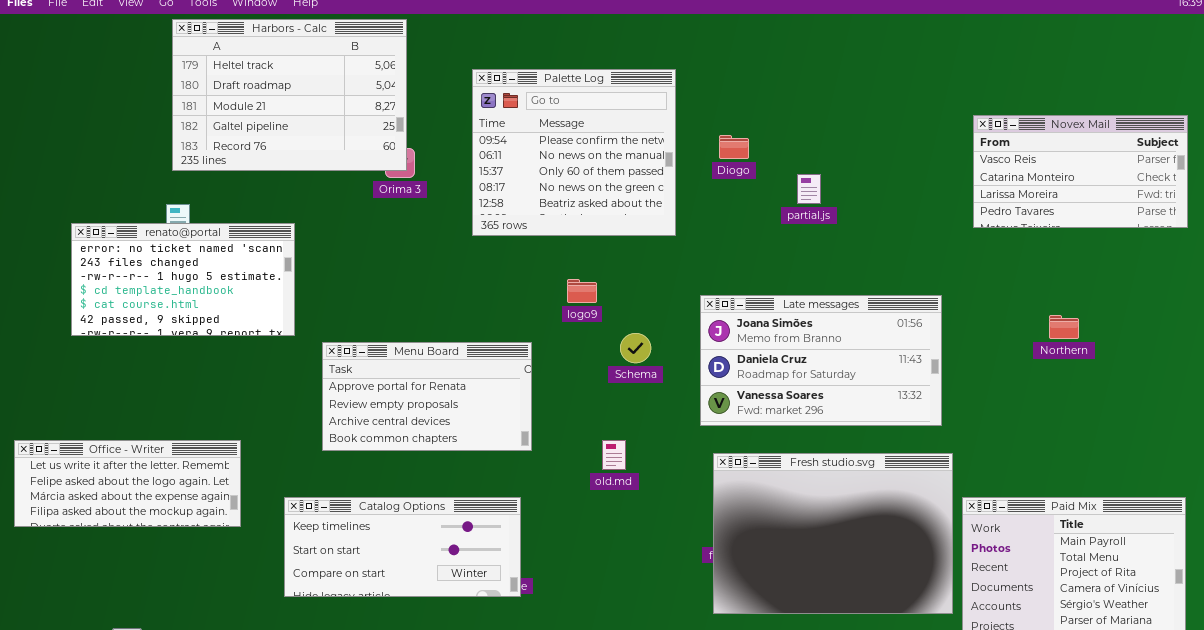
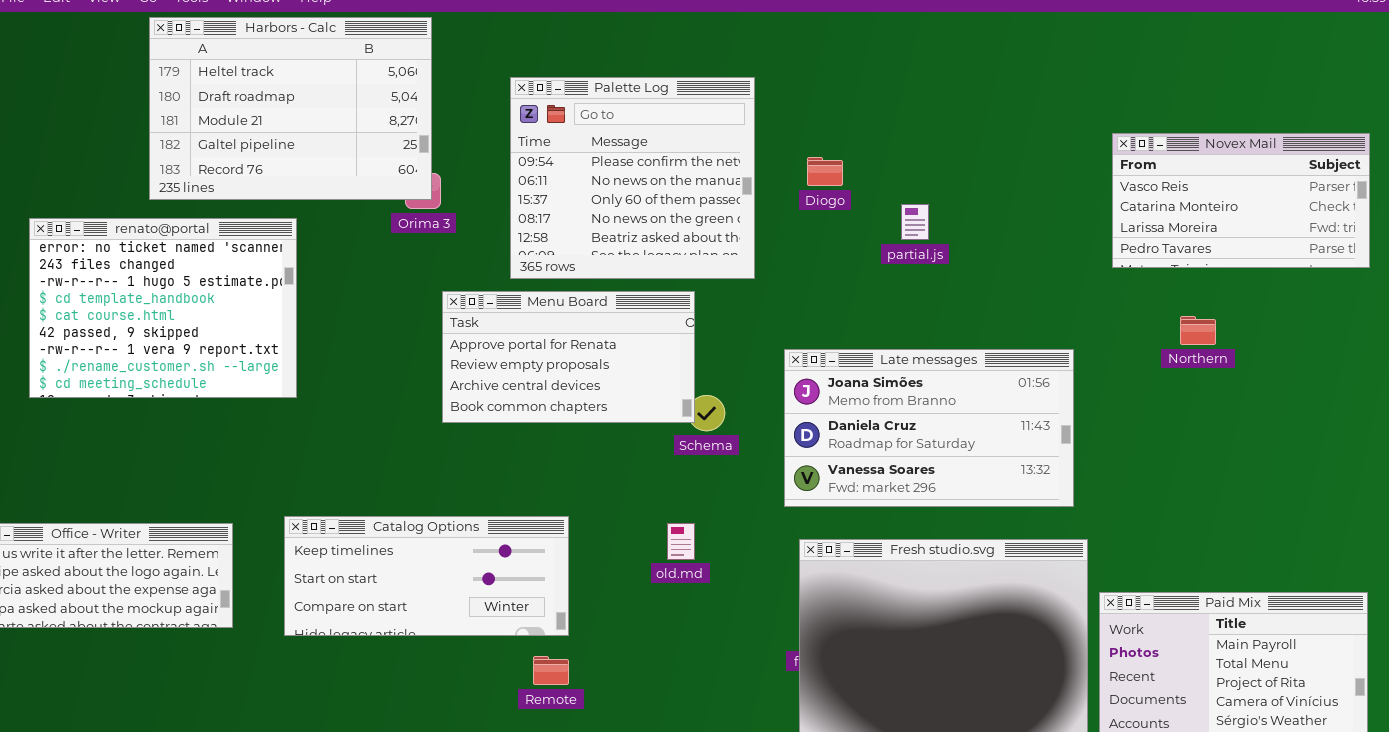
renato@portal: [71,223,295,336] -> [29,218,297,398], resized
Northern: [1049,315,1079,339] -> [1180,316,1216,345], moved
Menu Board: [322,342,532,451] -> [442,291,695,423], moved
Catalog Options: [284,497,521,597] -> [284,516,569,636], moved

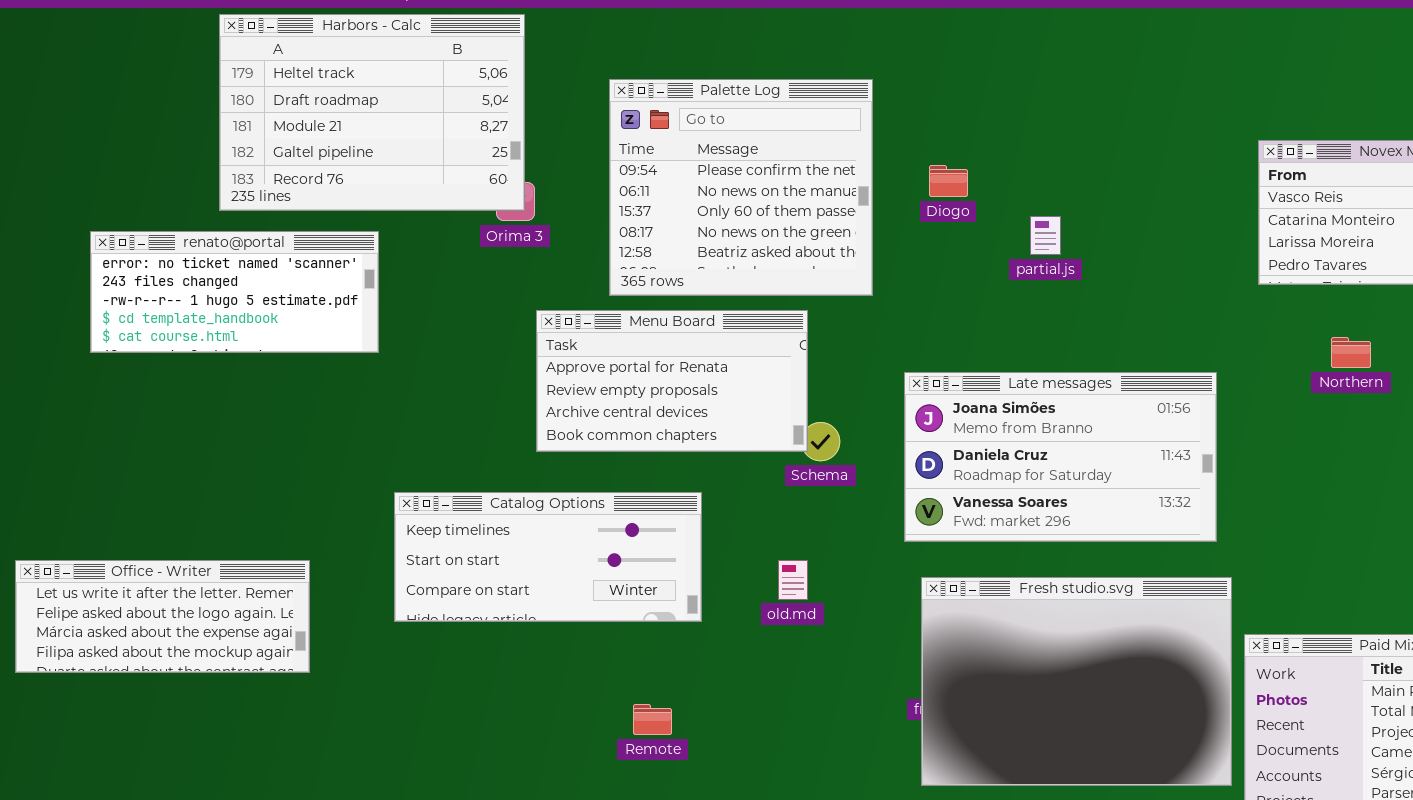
renato@portal: [29,218,297,398] -> [90,231,379,353], resized
Catalog Options: [284,516,569,636] -> [394,492,702,622], moved

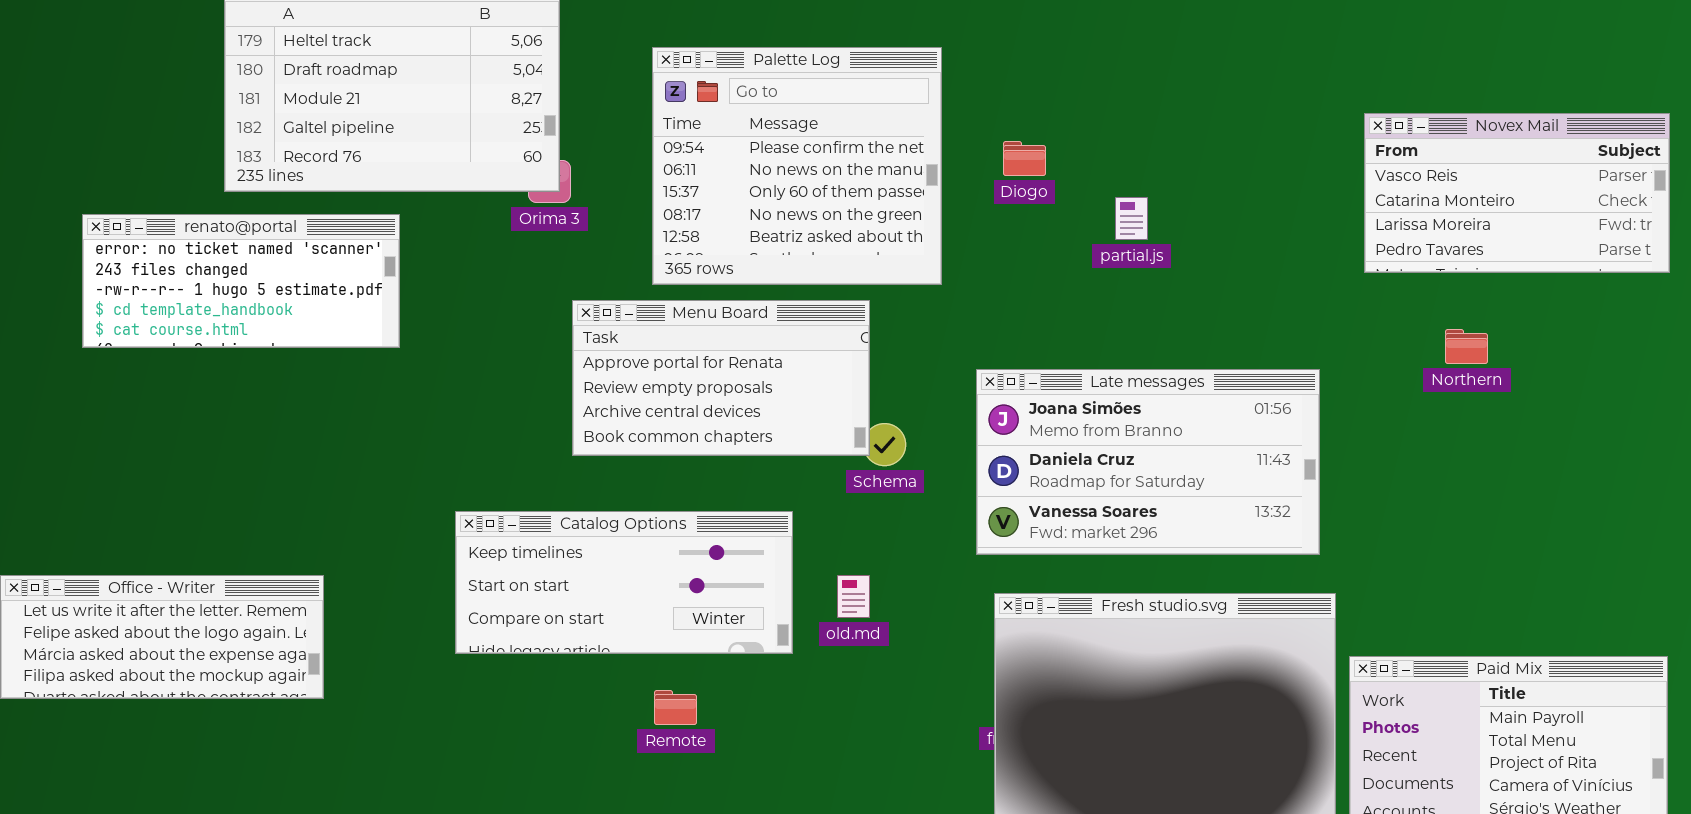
Catalog Options: [394,492,702,622] -> [455,511,793,654], moved
Remote: [633,704,672,735] -> [654,690,697,725], moved

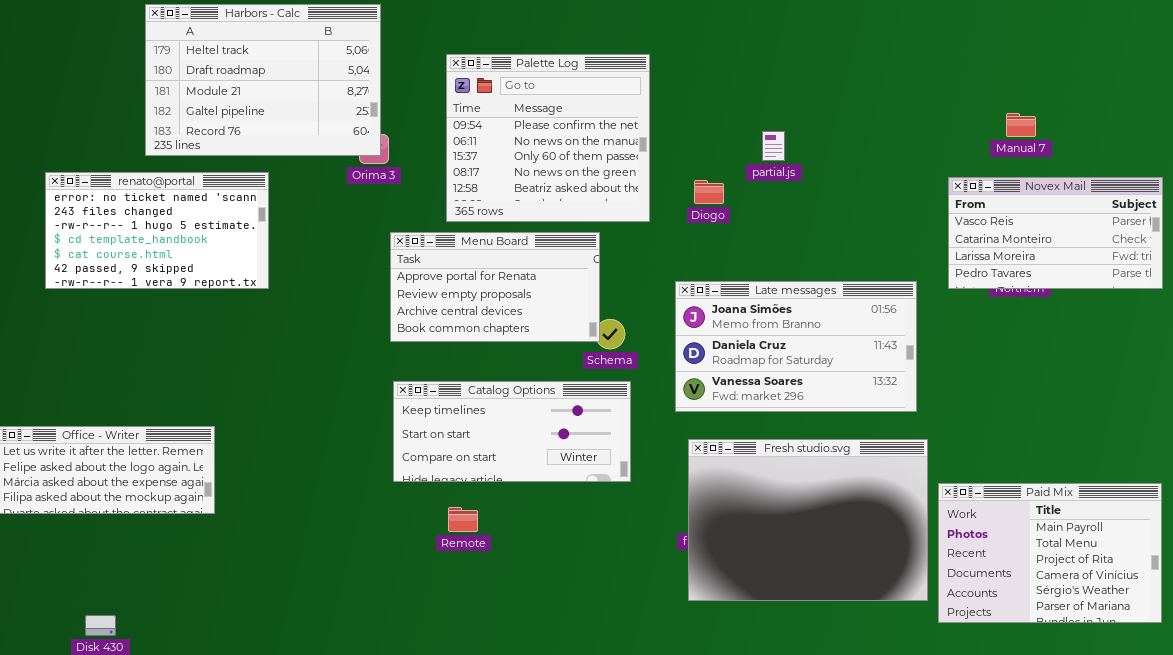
Novex Mail: [1364,113,1670,273] -> [948,177,1163,289], moved
Diogo: [1003,141,1046,176] -> [694,180,724,204], moved
partial.js: [1115,197,1148,240] -> [762,131,785,161], moved
renato@portal: [82,214,400,348] -> [45,172,269,289], resized
Catalog Options: [455,511,793,654] -> [393,381,631,482], moved

